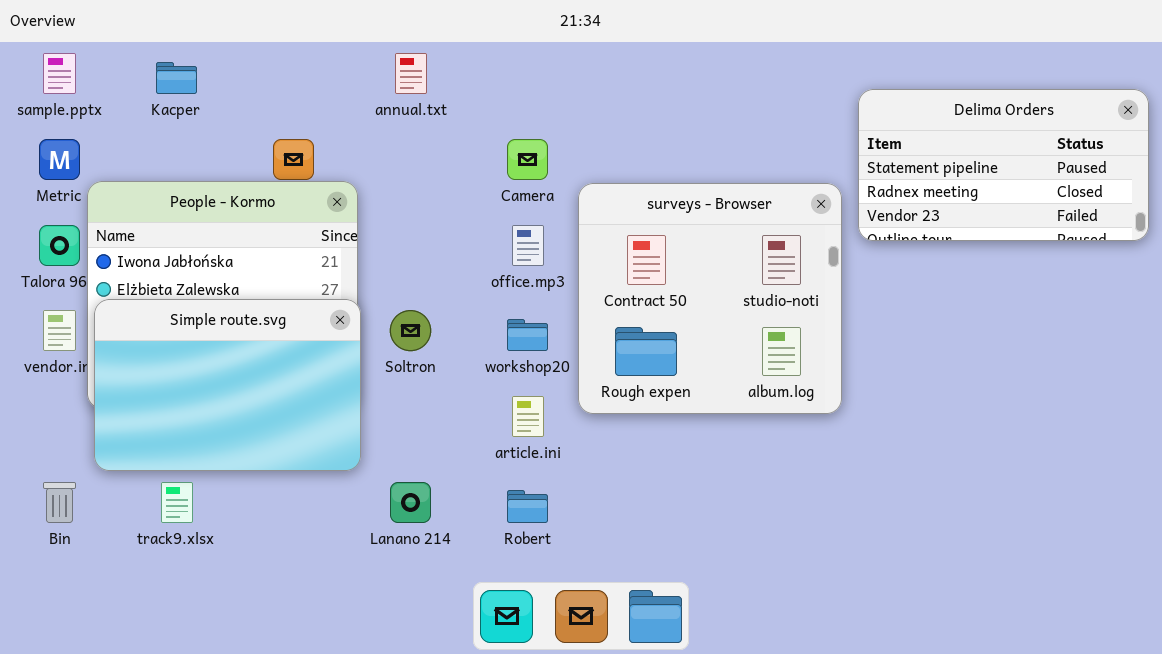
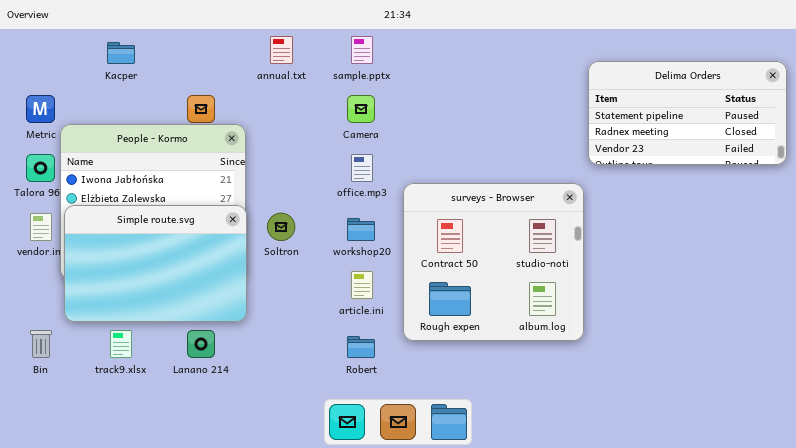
sample.pptx: [43,53,76,94] -> [351,36,373,64], moved
surveys - Browser: [578,183,842,414] -> [403,183,584,341], moved
Lanano 214: [390,482,431,523] -> [187,330,215,358], moved

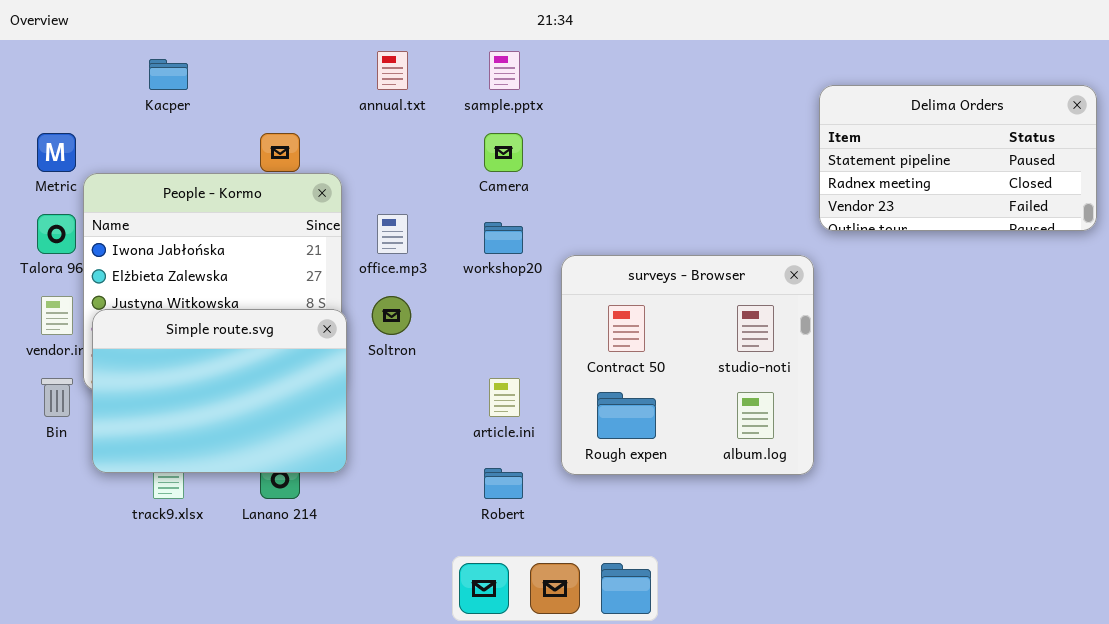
office.mp3: [351,154,373,182] -> [377,214,408,254], moved
Simple route.svg: [64,205,247,322] -> [92,309,347,473], moved
workshop20: [347,218,375,241] -> [484,222,523,254], moved
Bin: [30,330,52,358] -> [41,378,73,417], moved

